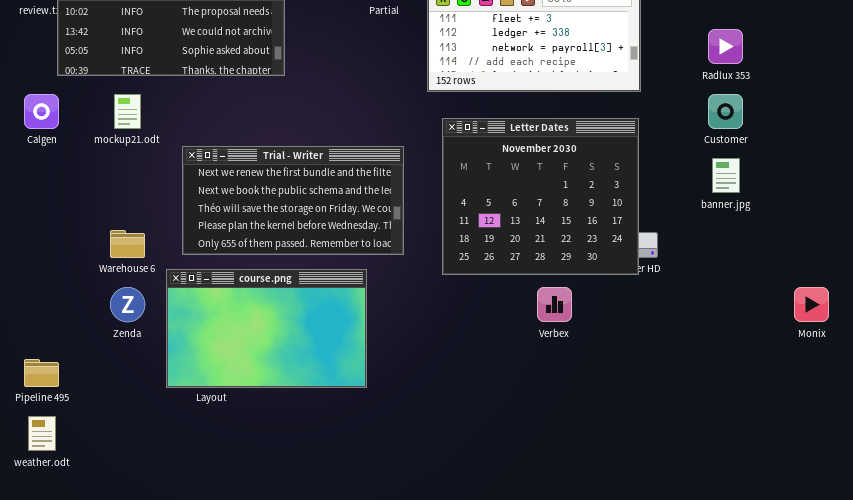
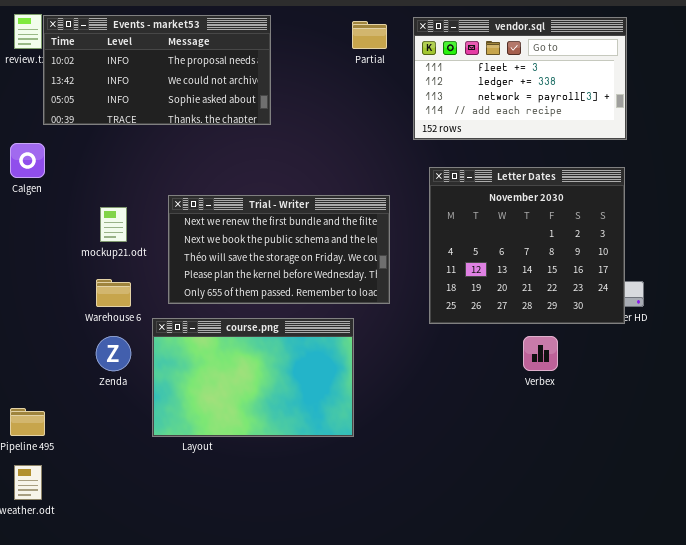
mockup21.odt: [114,94,141,129] -> [100,207,127,242], moved

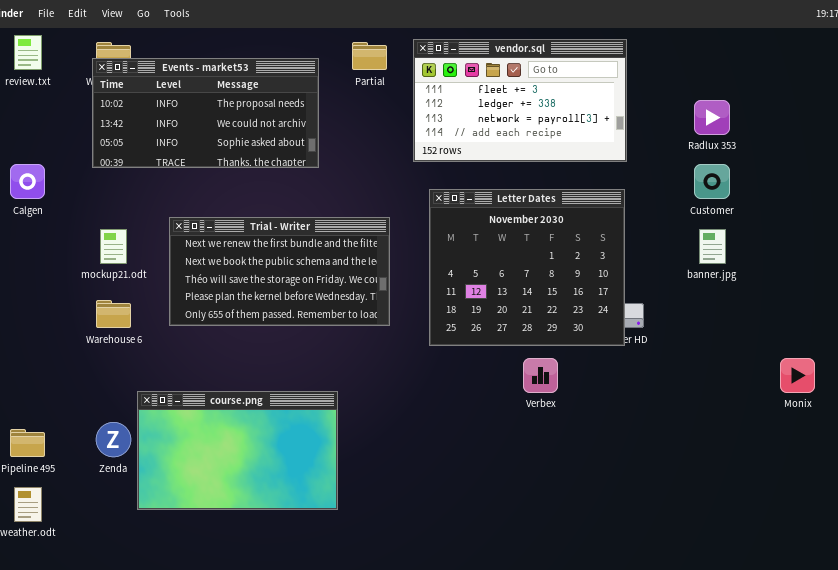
Events - market53: [43,15,271,125] -> [92,58,319,168], moved
course.png: [152,318,354,437] -> [137,391,338,510], moved
Zenda: [96,336,131,371] -> [96,422,131,457], moved

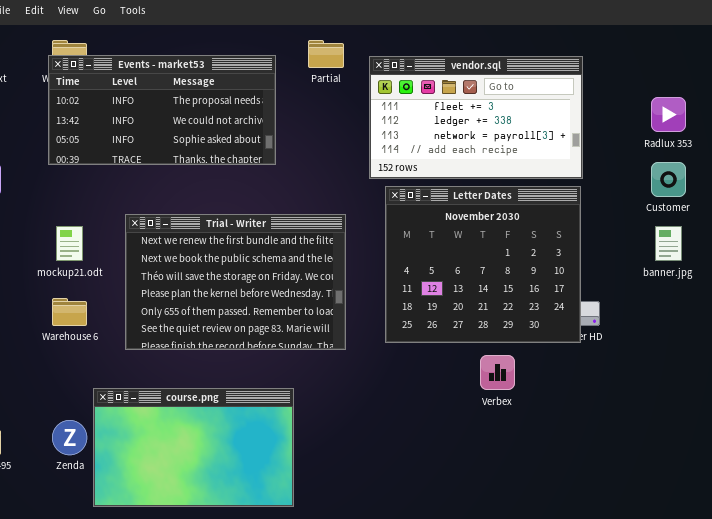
vendor.sql: [413,39,627,162] -> [369,56,583,179], moved
Trial - Writer: [169,217,390,326] -> [125,214,346,350], resized

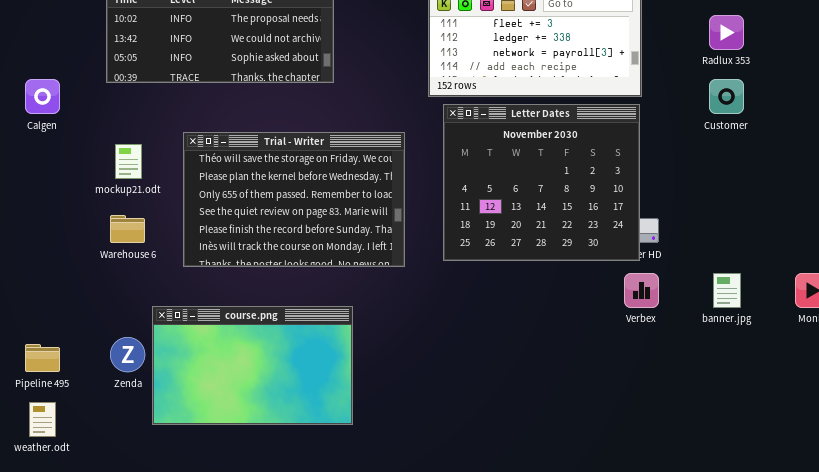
Trial - Writer: [125,214,346,350] -> [183,132,405,267], scrolled down 2 rows
banner.jpg: [655,226,682,261] -> [713,273,741,308], moved
Verbex: [480,355,515,390] -> [624,273,659,308], moved

